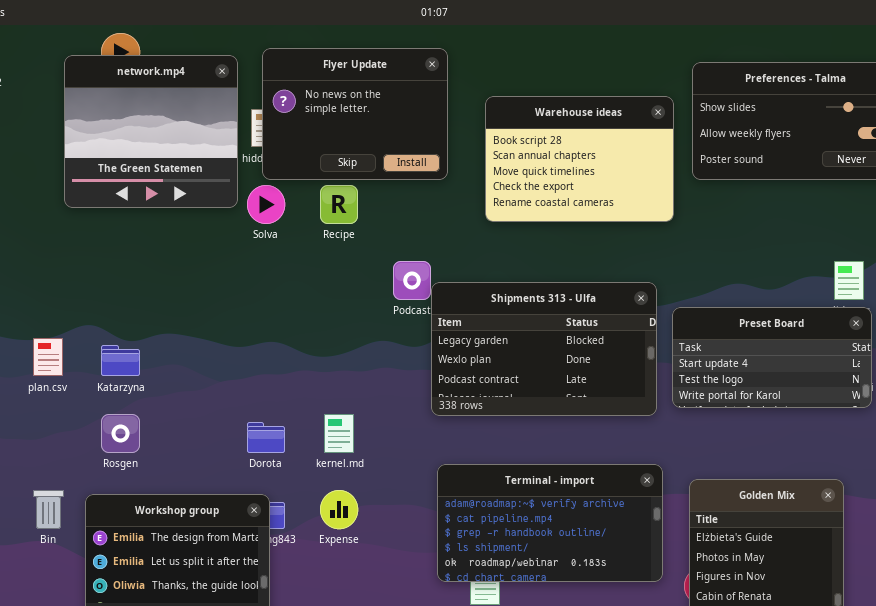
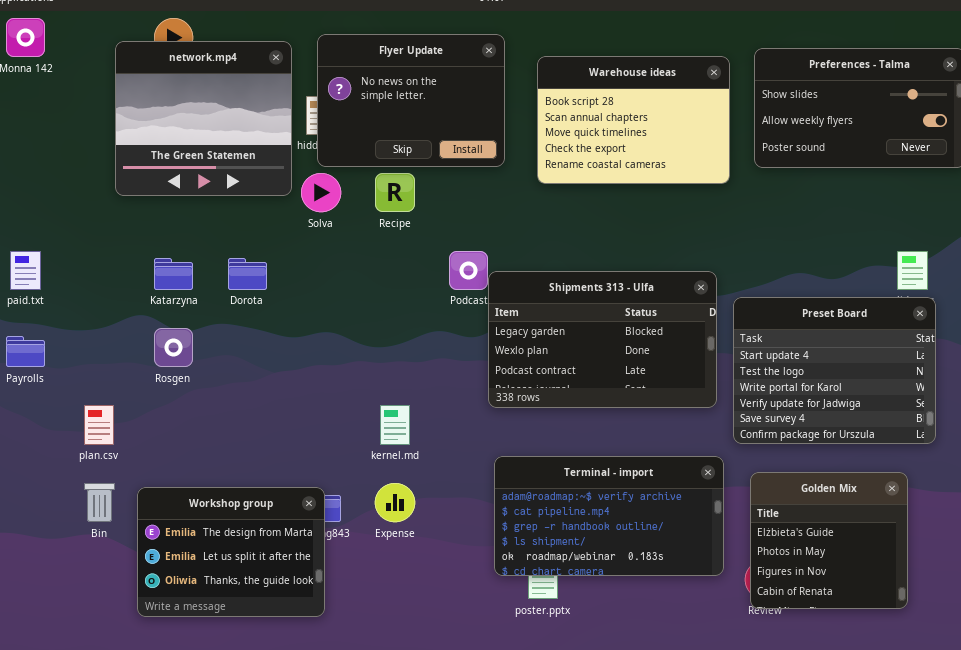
Warehouse ideas: [485,96,674,222] -> [537,56,730,184], moved
Preset Board: [672,307,872,408] -> [733,297,936,444], resized
plan.csv: [33,338,63,376] -> [84,405,114,445], moved
Katarzyna: [101,345,140,376] -> [154,258,193,290], moved
Rosgen: [101,414,140,453] -> [154,328,193,367], moved
Dorota: [247,422,285,453] -> [228,258,267,290], moved

